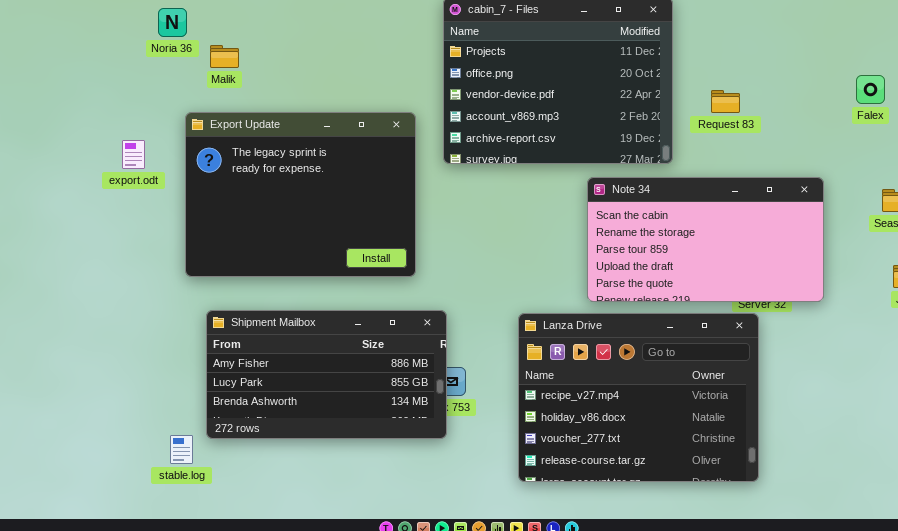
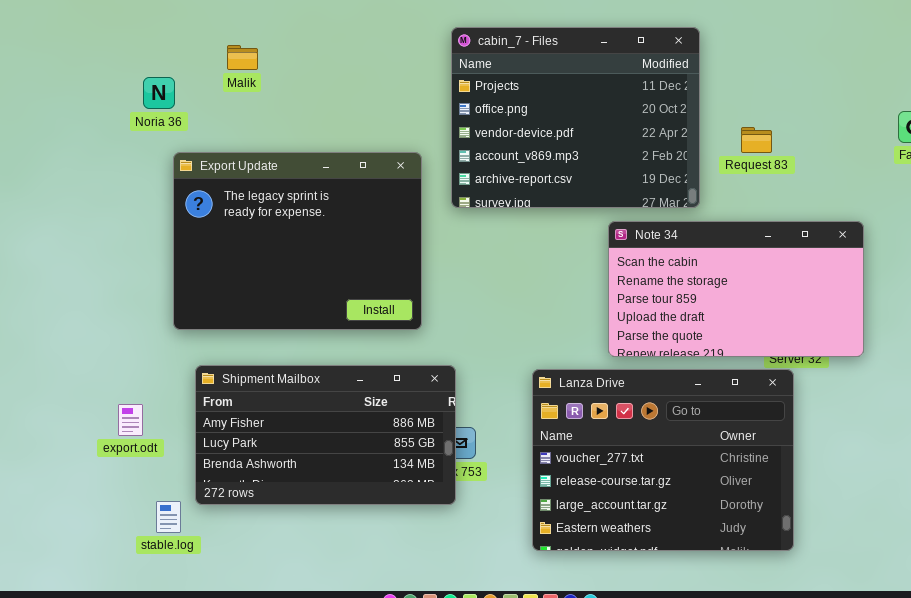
Noria 36: [158,8,187,37] -> [143,77,175,109], moved
Malik: [210,45,239,68] -> [227,45,258,70], moved
export.odt: [122,140,145,169] -> [118,404,143,436], moved
Lanza Drive: [518,313,759,482] -> [532,369,794,551], scrolled down 2 rows

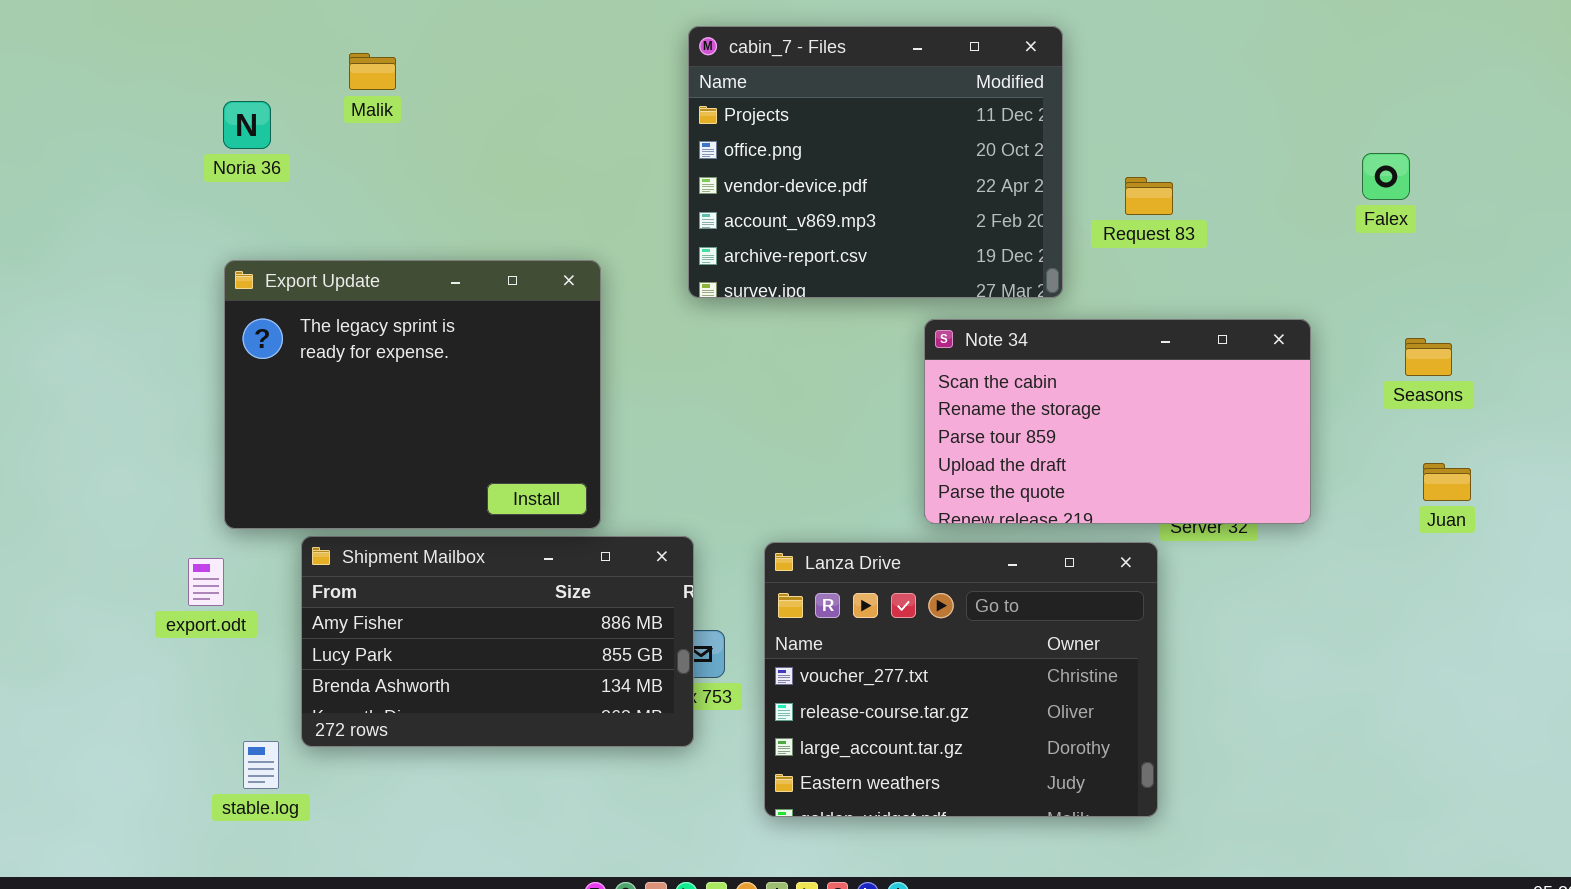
Export Update: [173,152,422,330] -> [224,260,601,529], moved
Lanza Drive: [532,369,794,551] -> [764,542,1158,817], moved
export.odt: [118,404,143,436] -> [188,558,224,606], moved

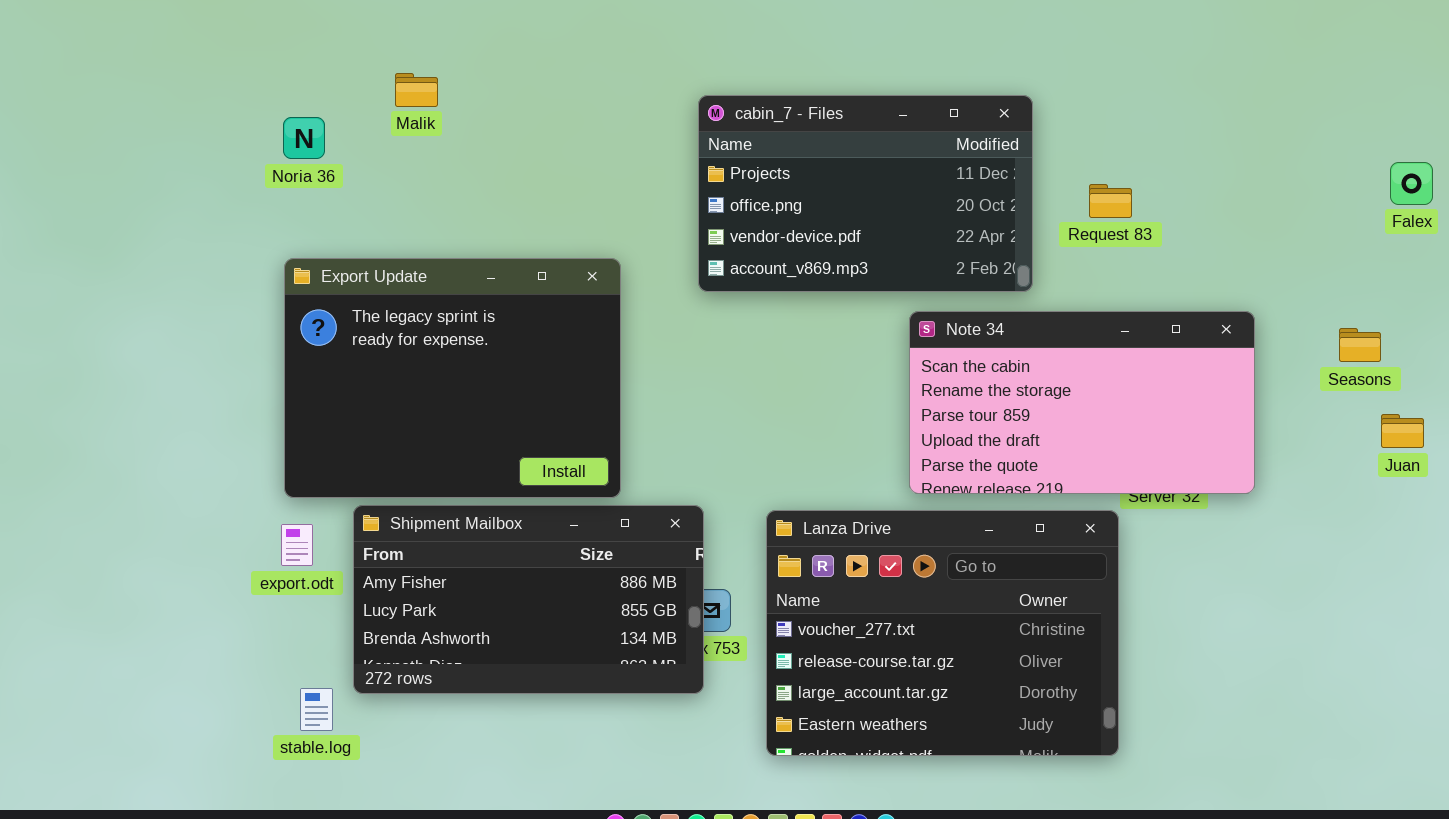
cabin_7 - Files: [688,26,1063,298] -> [698,95,1033,292], resized
Falex: [1362,153,1410,200] -> [1390,162,1433,205], moved
Juan: [1423,463,1471,501] -> [1381,414,1424,448], moved
export.odt: [188,558,224,606] -> [281,524,313,566], moved

